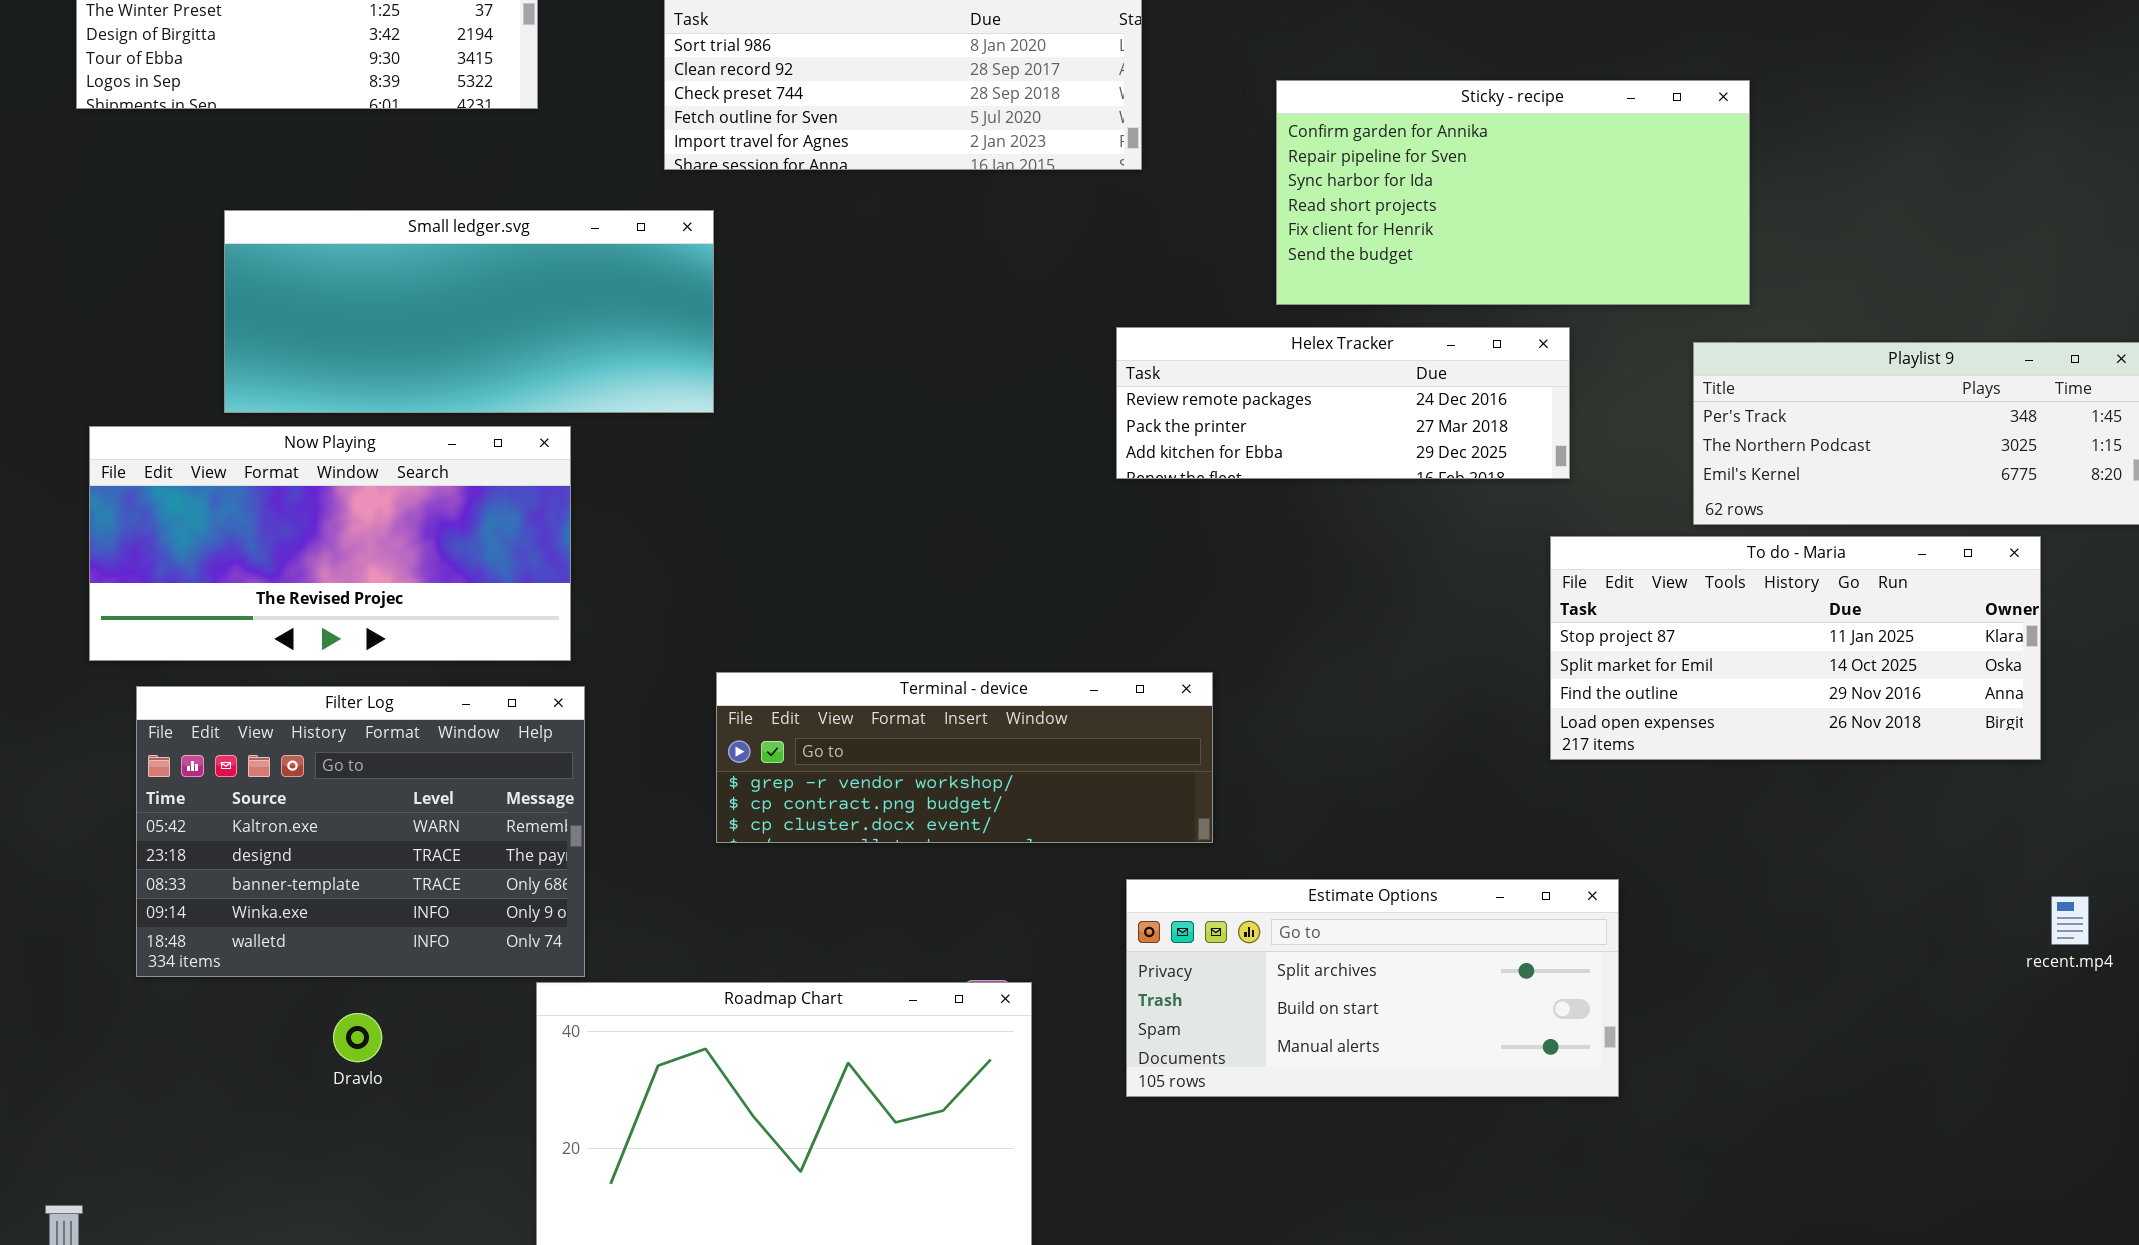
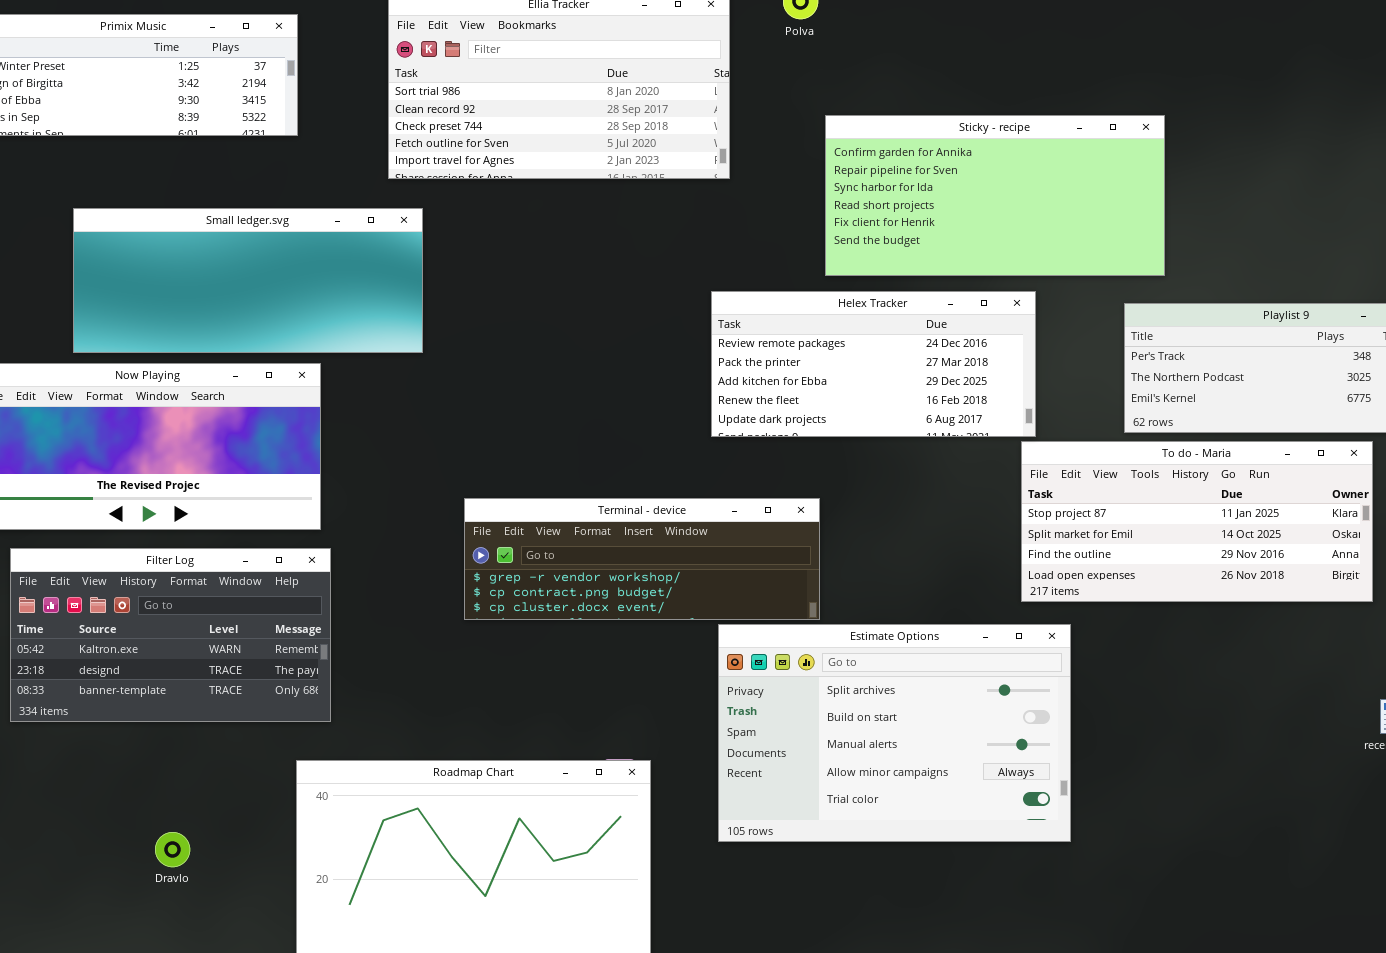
Helex Tracker: [1116,327,1570,479] -> [711,291,1036,437], resized
Terminal - device: [716,672,1213,843] -> [464,498,820,620], moved
Filter Log: [136,686,585,977] -> [10,548,331,722], resized
Estimate Options: [1126,879,1619,1097] -> [718,624,1071,842], resized
Dravlo: [333,1013,382,1062] -> [155,832,190,867], moved

